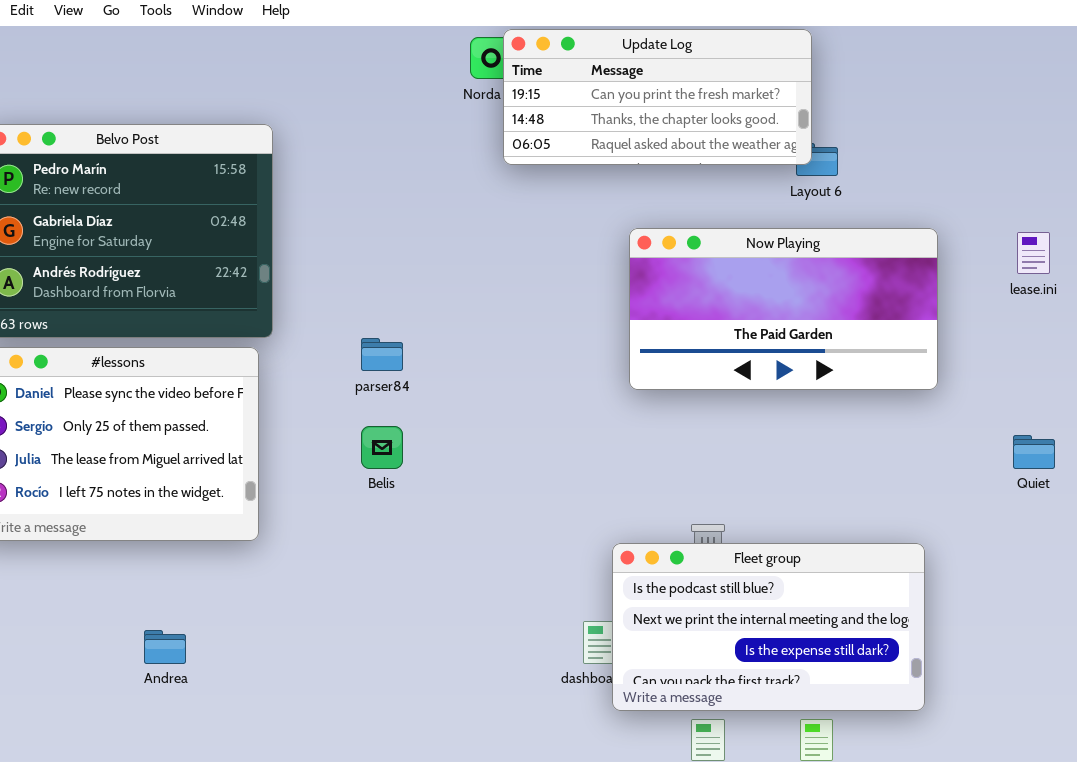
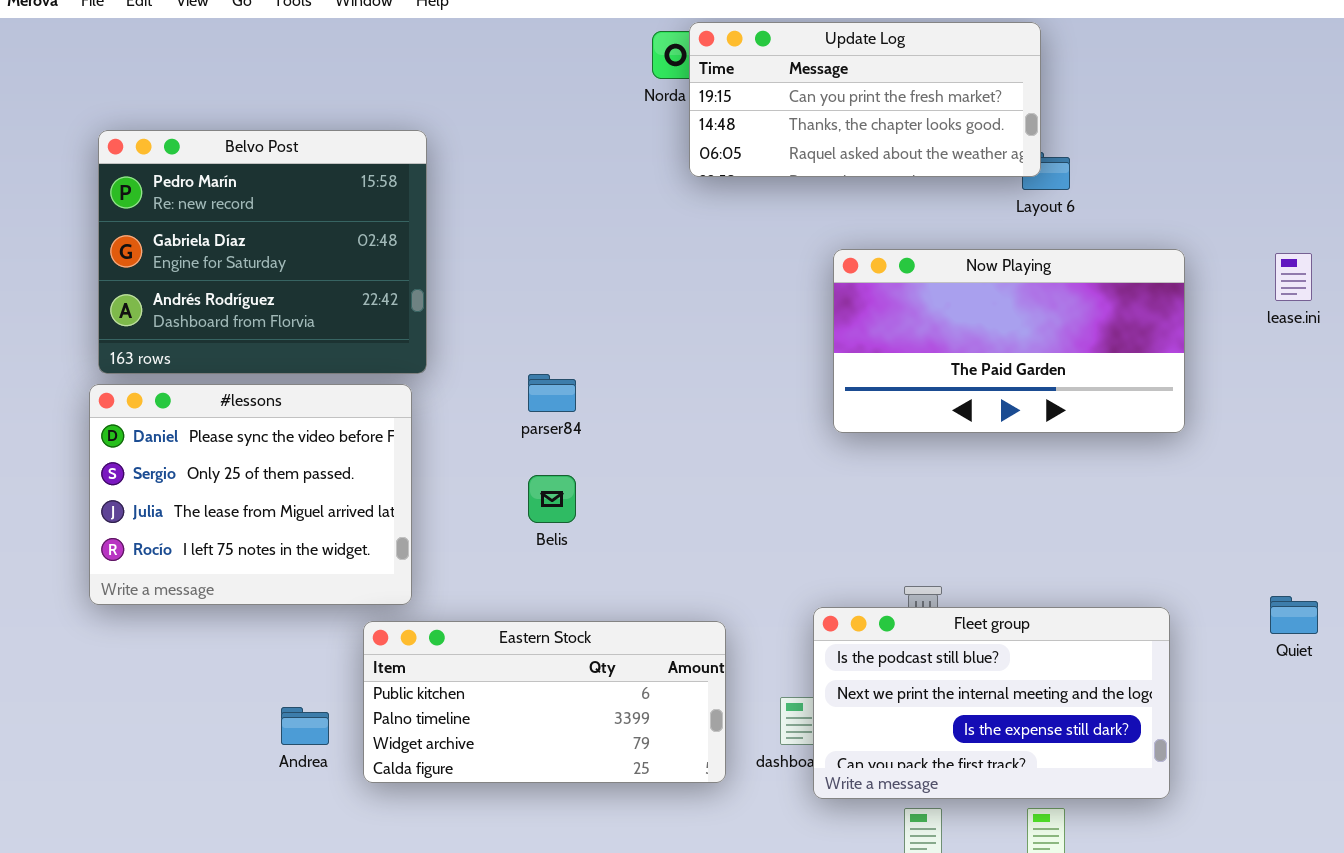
Quiet: [1013,435,1055,469] -> [1270,596,1318,634], moved
Eastern Stock: none -> [363,621,726,783], opened

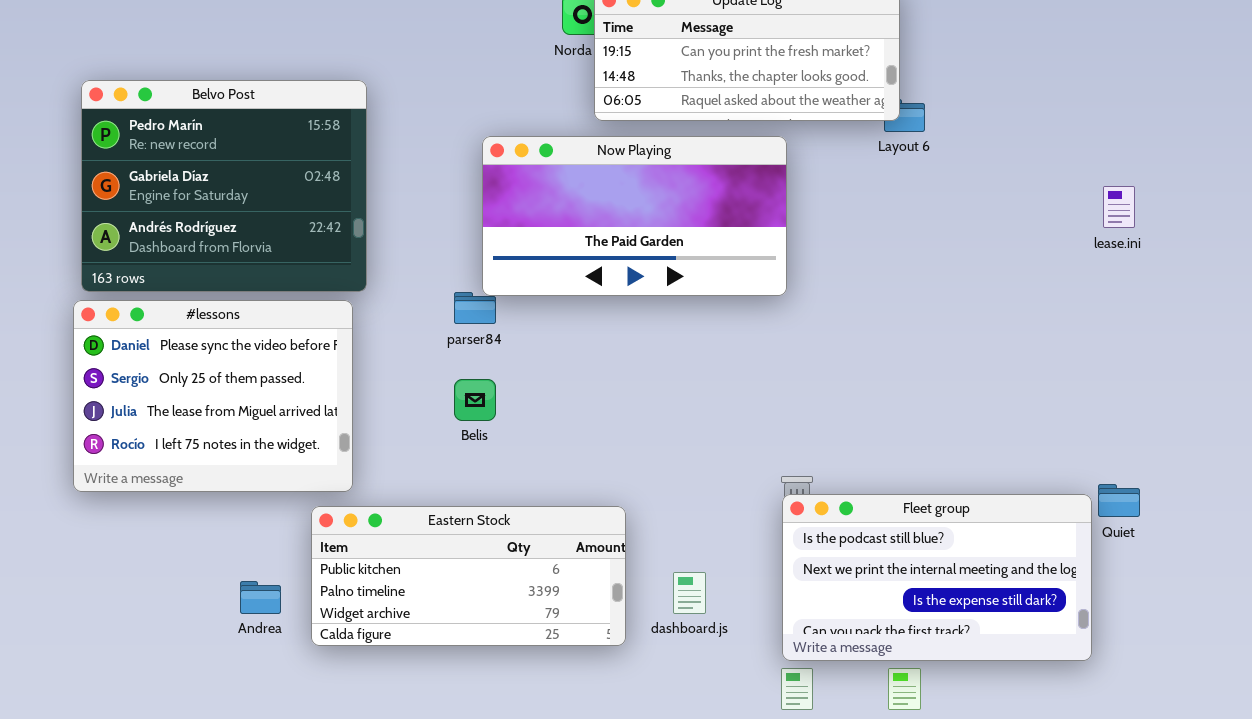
Now Playing: [833,249,1185,433] -> [482,136,787,296], moved
Fleet group: [813,607,1170,799] -> [782,494,1092,661], moved

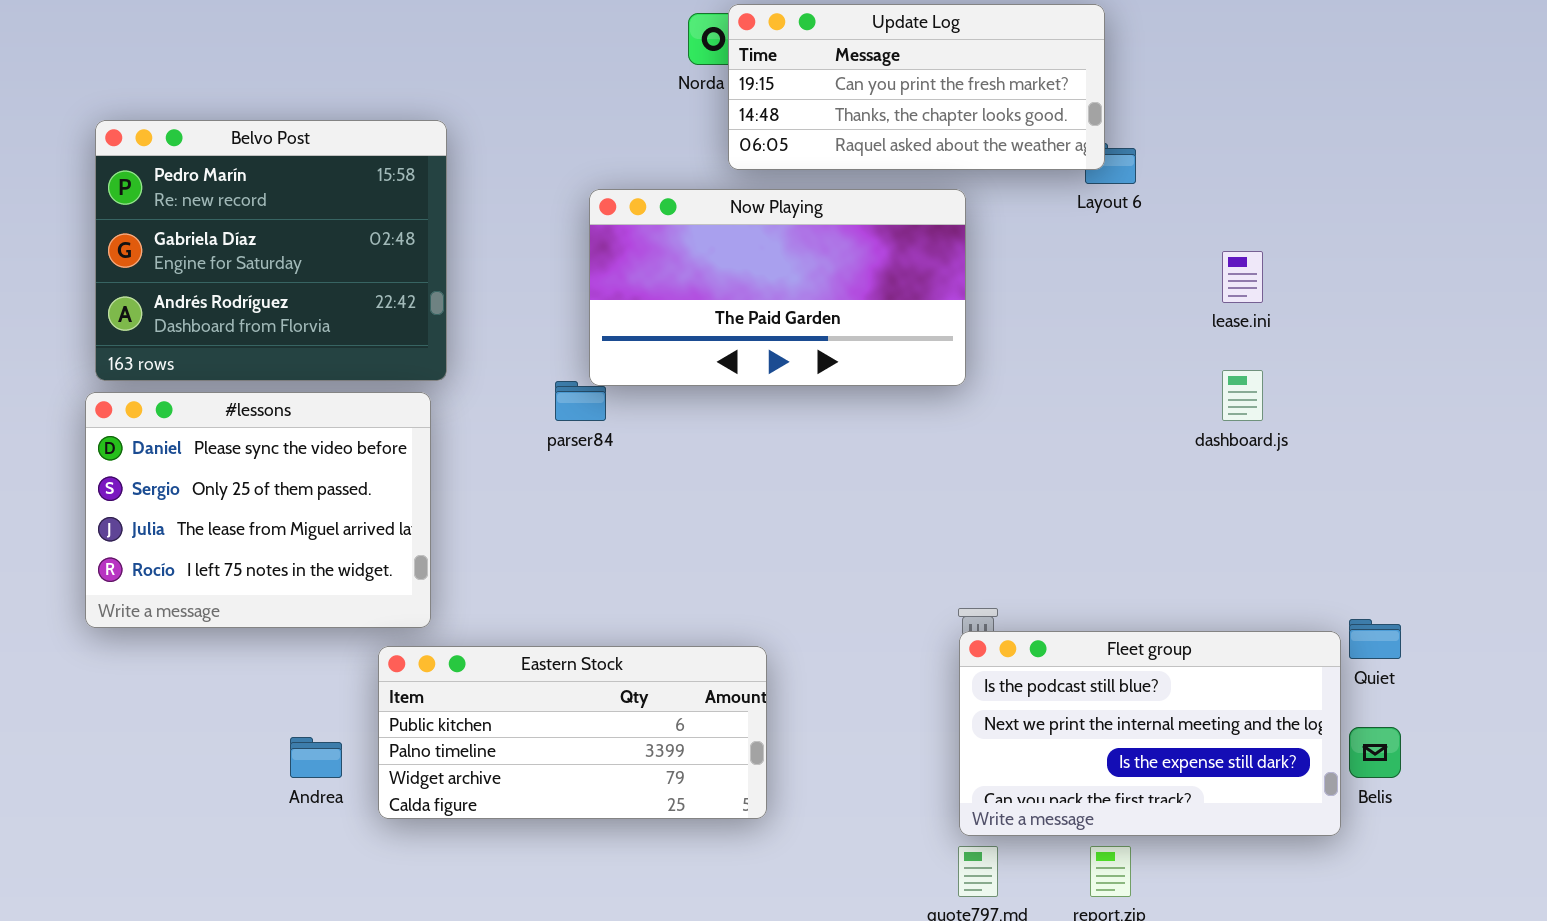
lease.ini: [1103,186,1135,228] -> [1222,251,1263,303], moved
Belis: [454,379,496,421] -> [1349,727,1401,778], moved
dashboard.js: [673,572,706,614] -> [1222,370,1263,421], moved

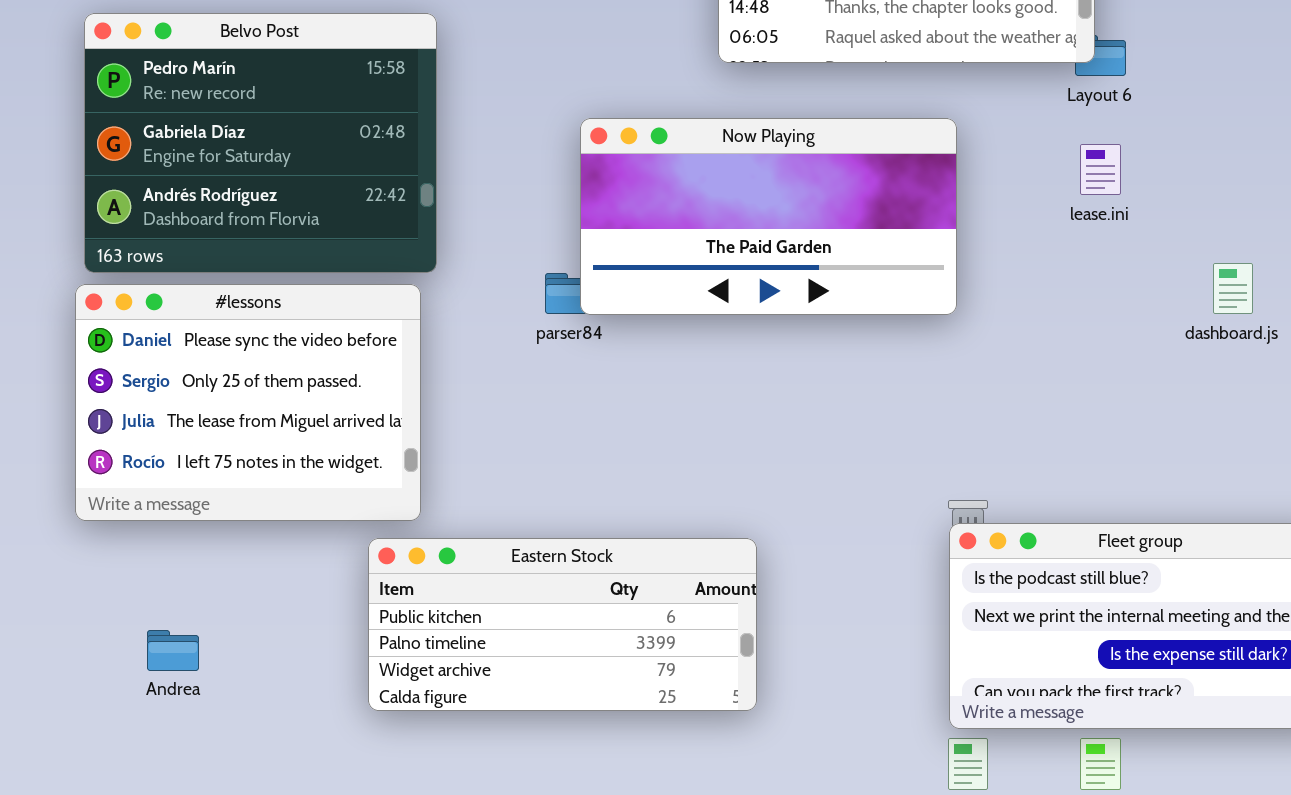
Now Playing: [589,189,966,386] -> [580,118,957,315], moved
lease.ini: [1222,251,1263,303] -> [1080,144,1121,195], moved
Andrea: [290,737,342,778] -> [147,630,199,671], moved

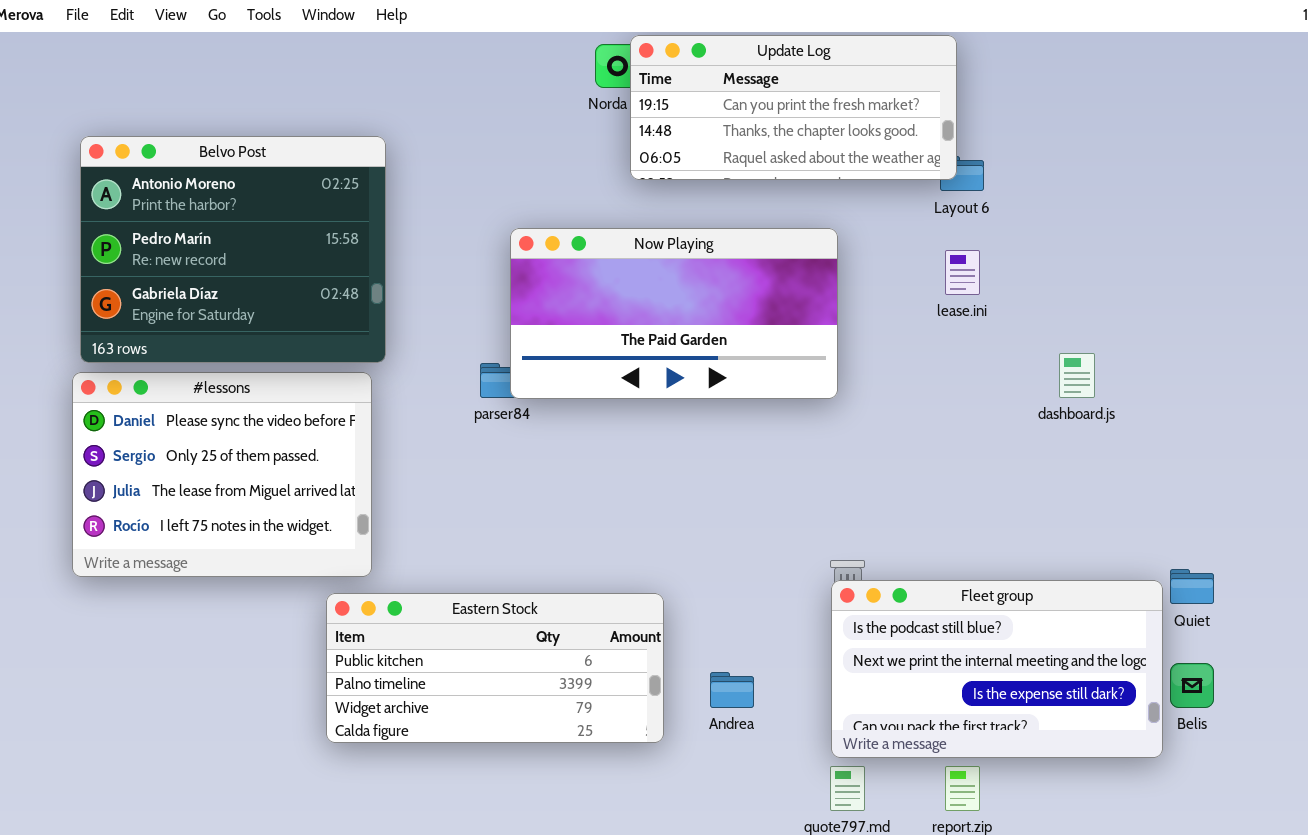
Belvo Post: [84,13,437,273] -> [80,136,386,363], scrolled up 1 row
Andrea: [147,630,199,671] -> [710,672,754,708], moved

